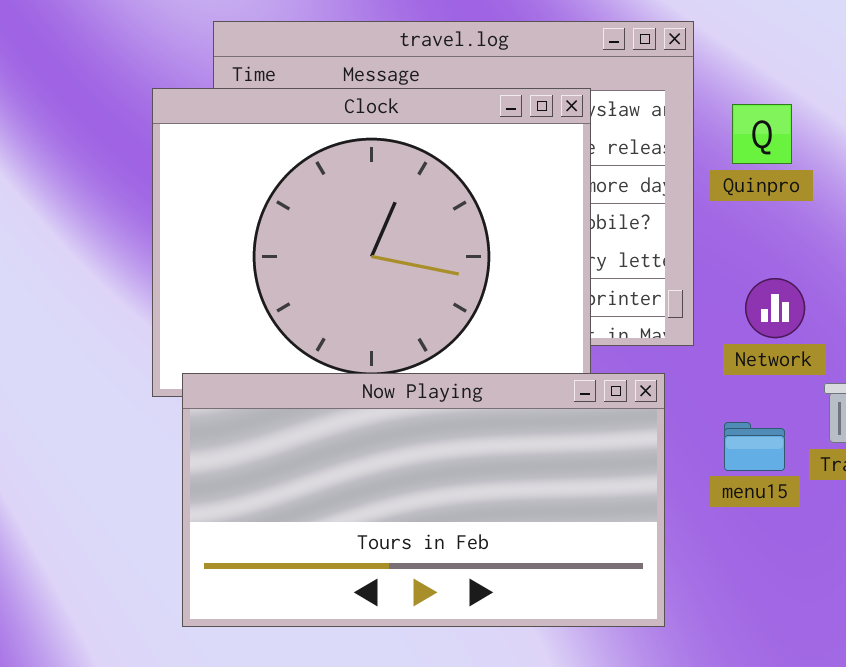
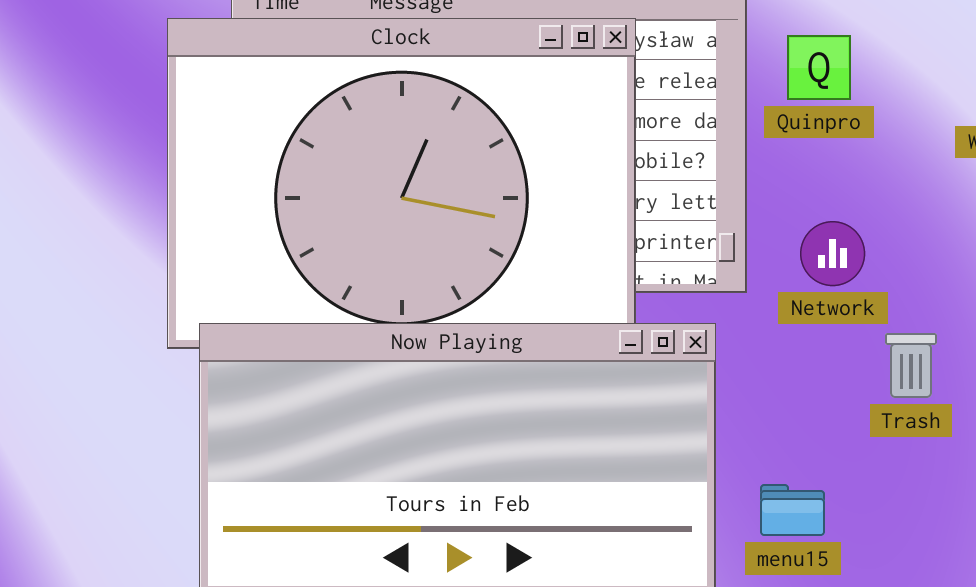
menu15: [724,422,785,471] -> [760,484,825,536], moved

